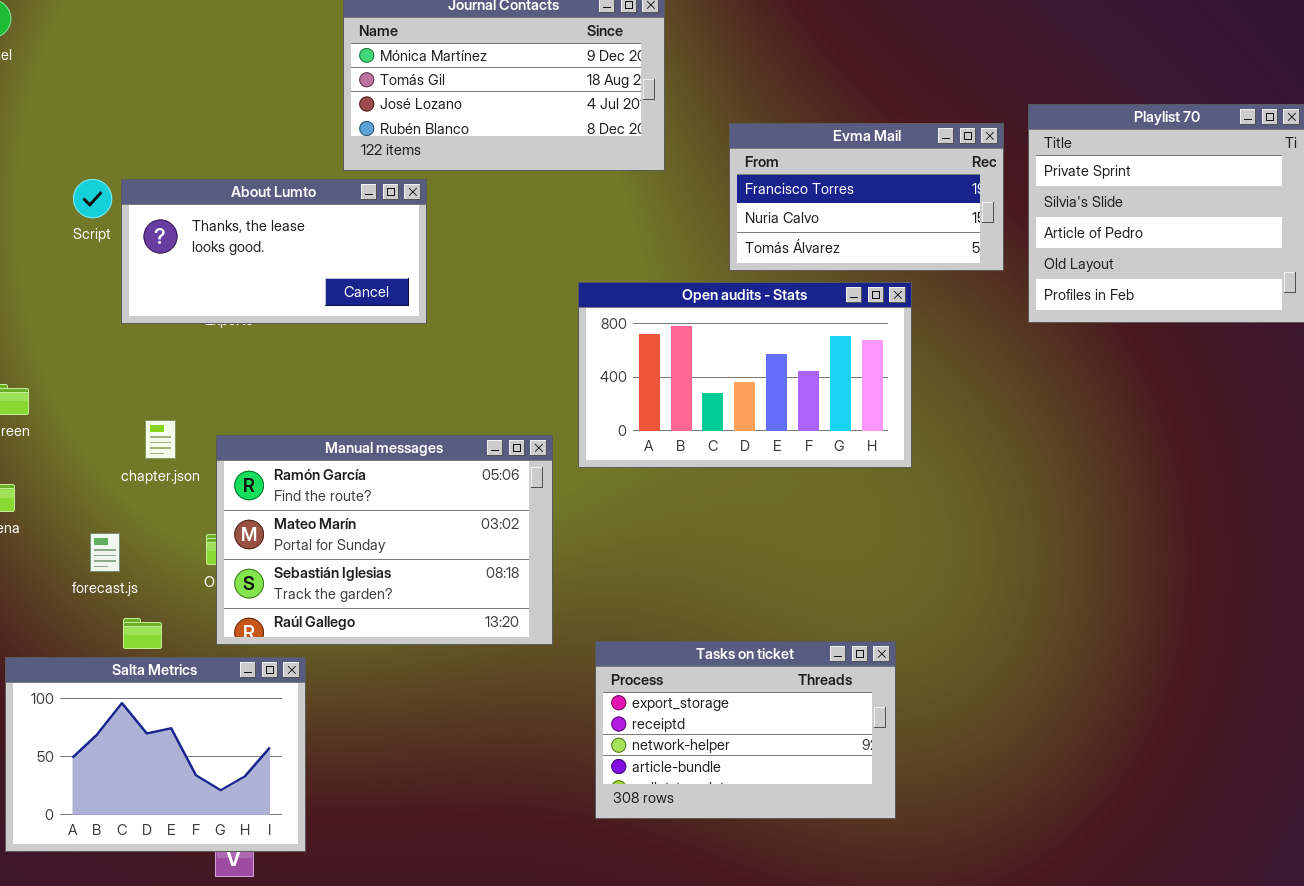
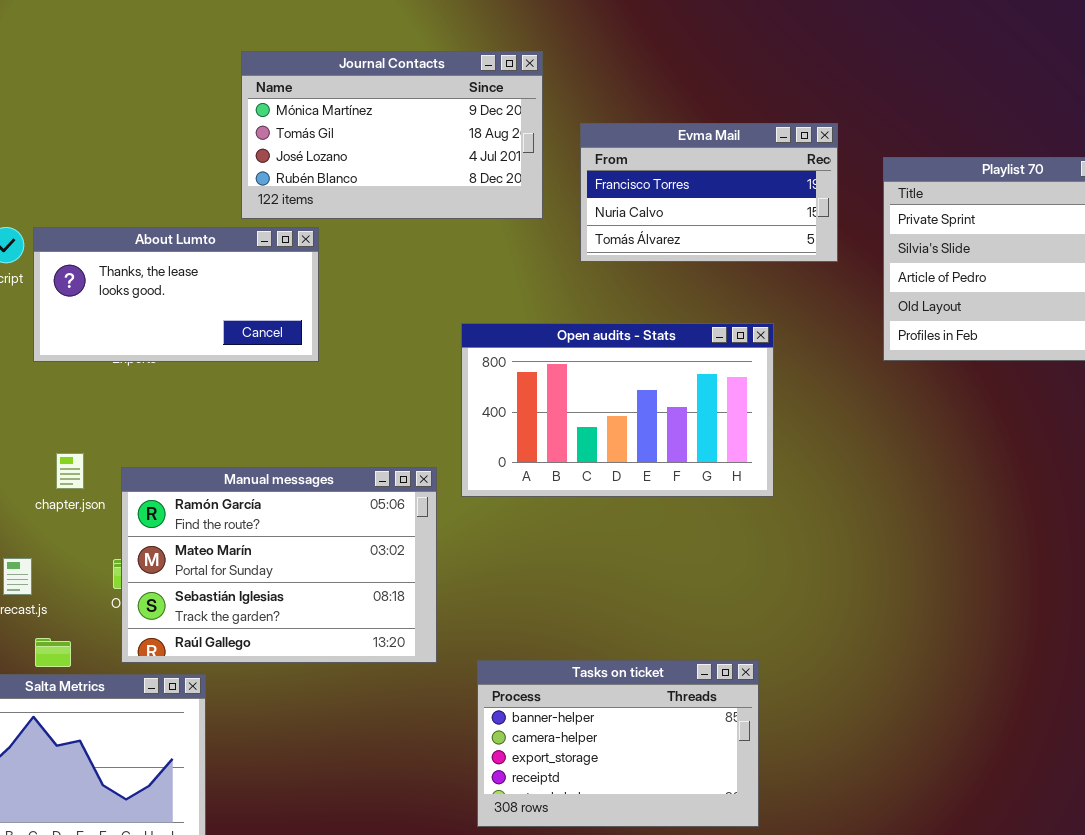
Evma Mail: [729,123,1004,271] -> [580,123,838,262], moved
Tasks on ticket: [595,641,896,819] -> [477,660,759,827], scrolled up 2 rows

